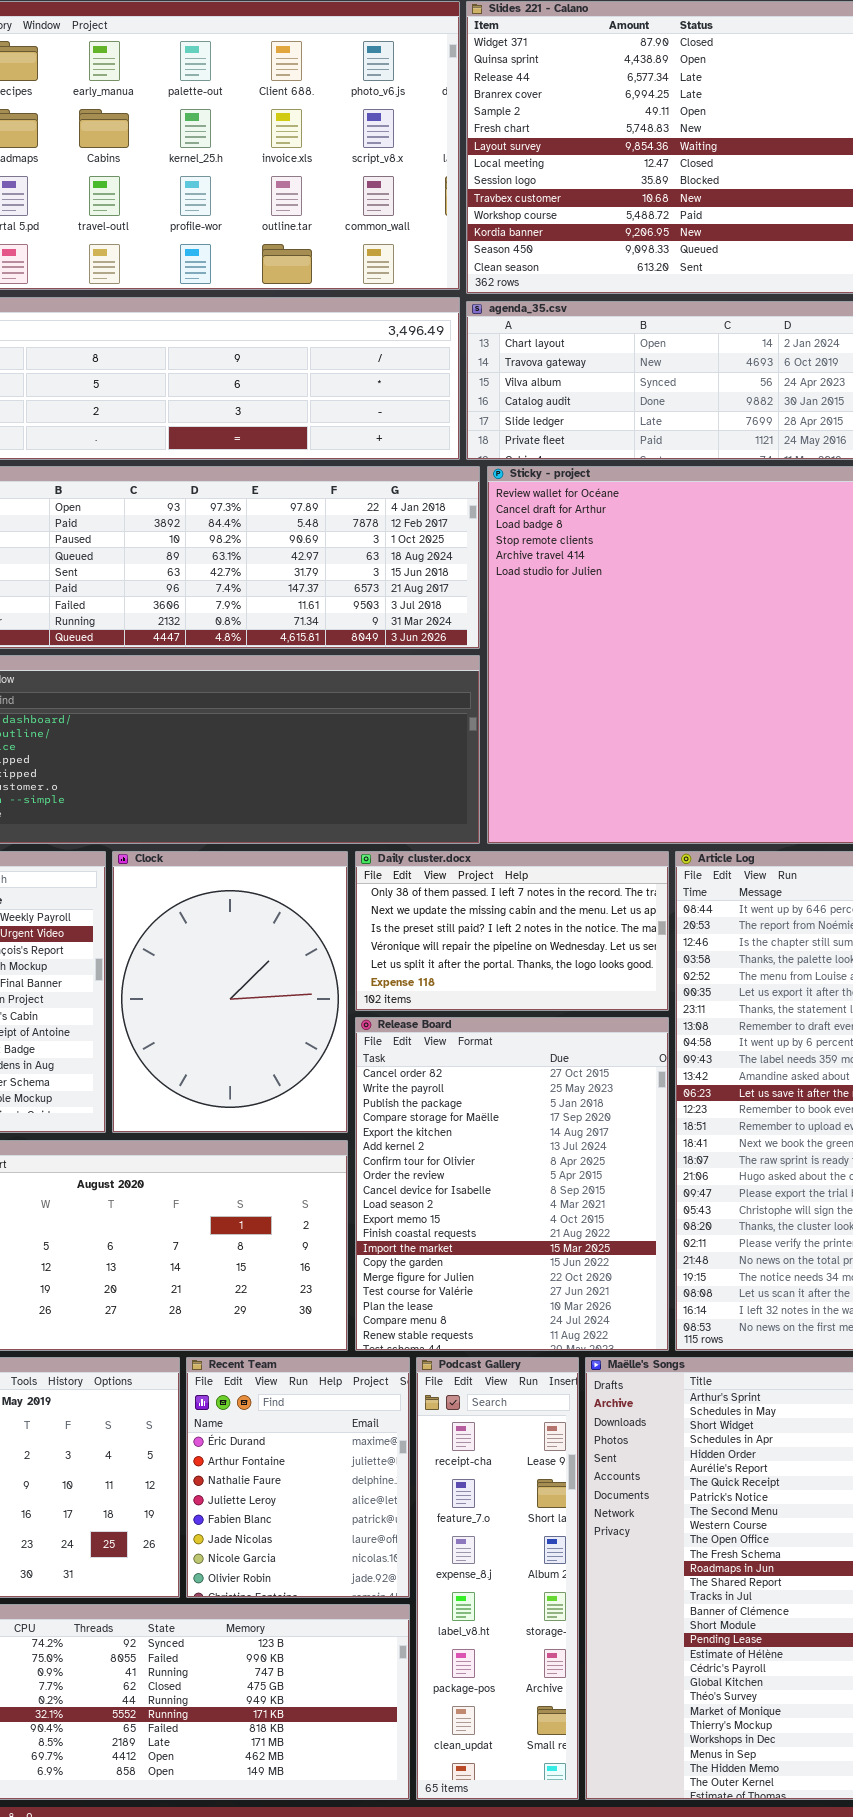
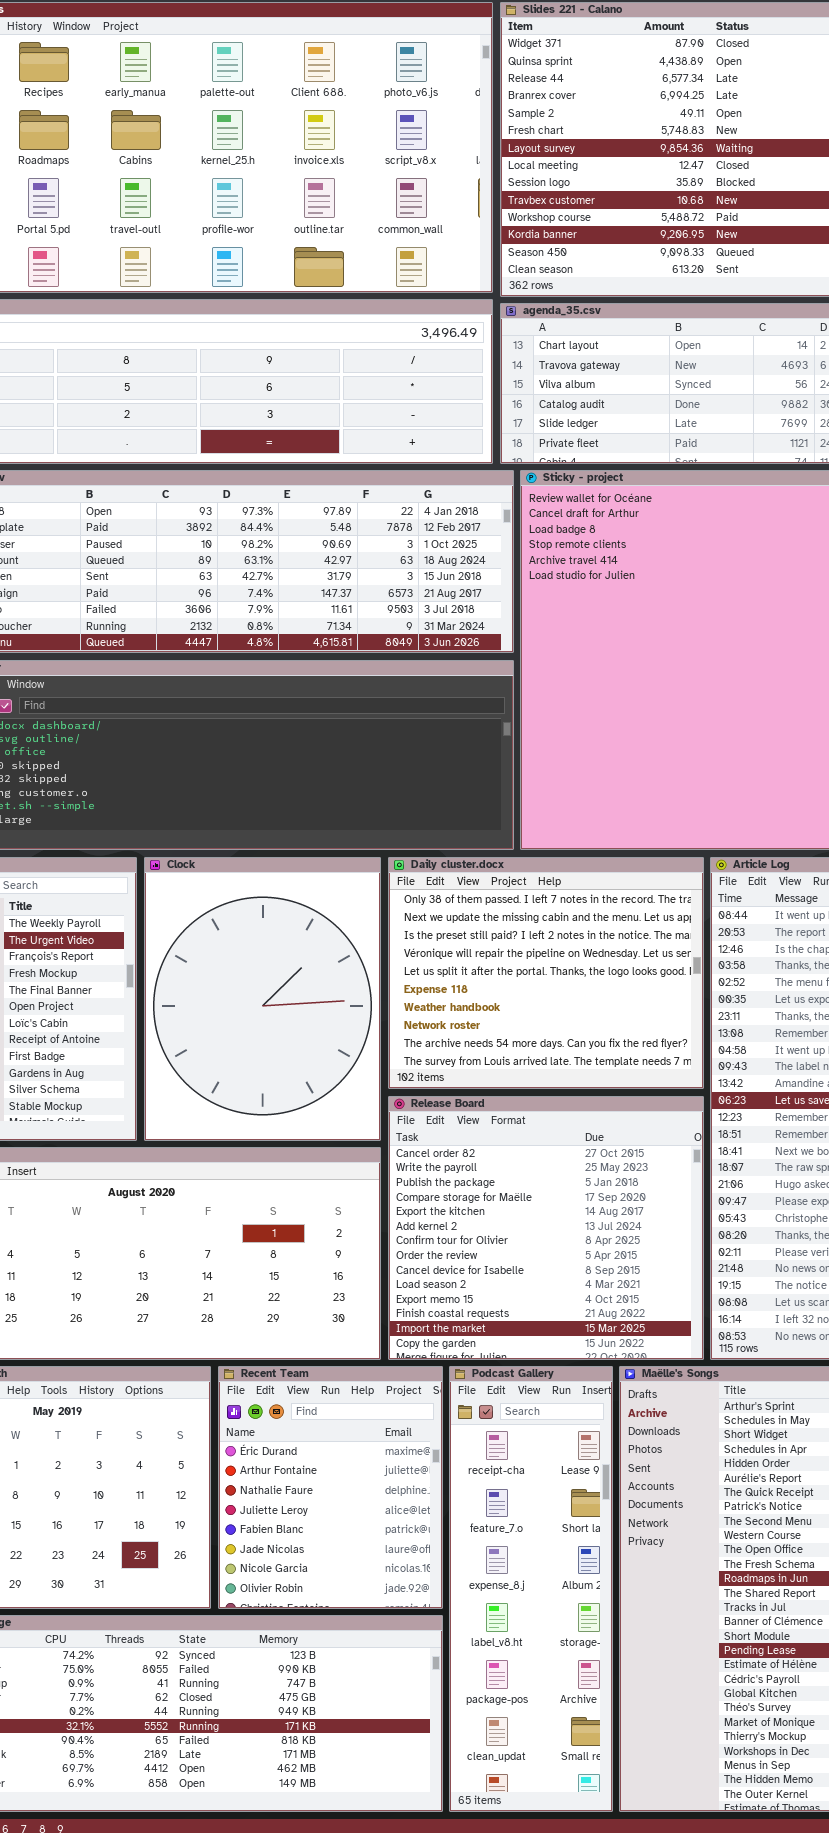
Daily cluster.docx: [355,851,669,1011] -> [388,857,704,1089], resized
Release Board: [355,1017,669,1351] -> [388,1096,704,1360], resized

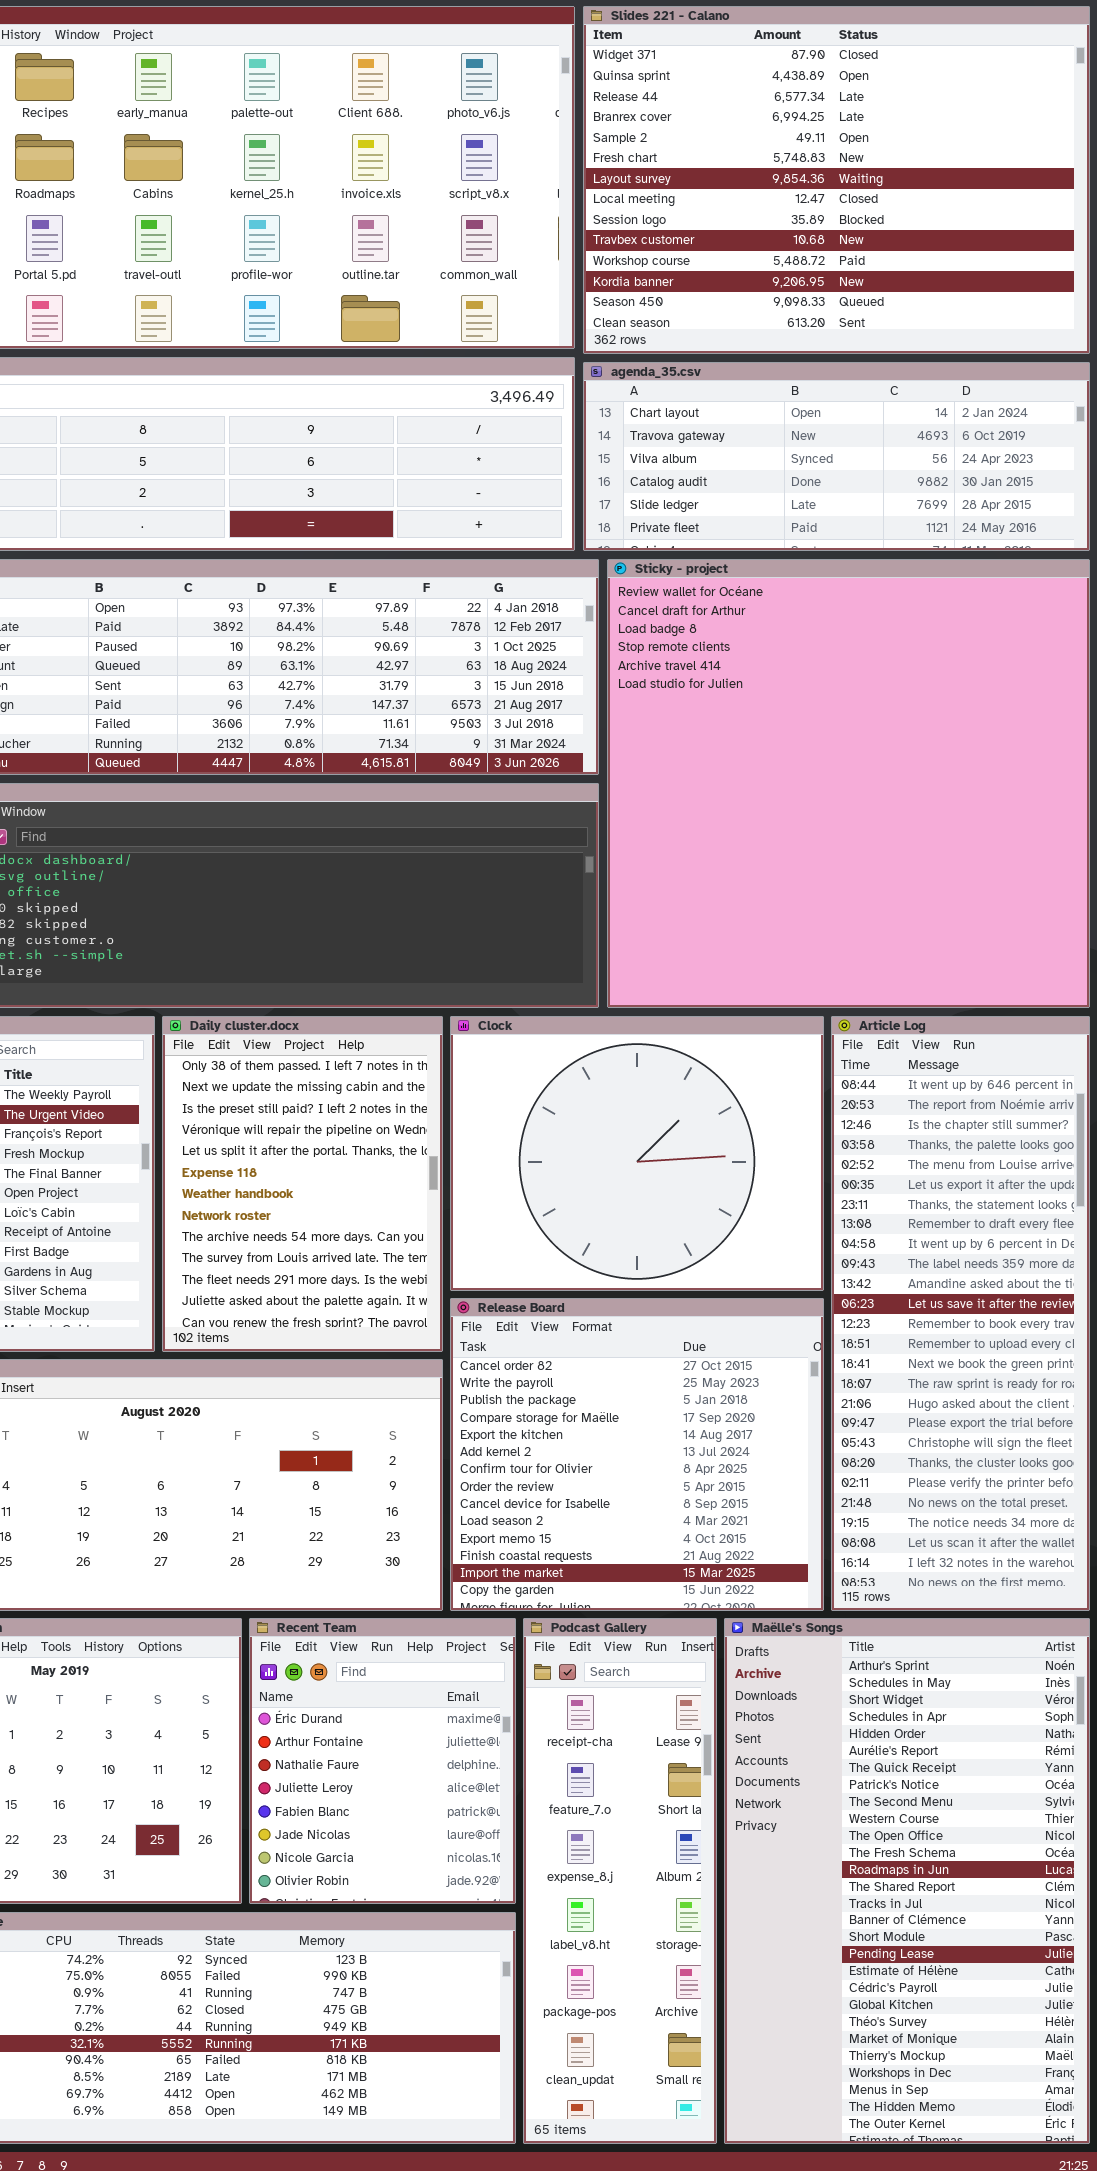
Clock: [144,857,381,1141] -> [450,1016,824,1291], moved, resized
Daily cluster.docx: [388,857,704,1089] -> [162,1016,443,1352], moved, resized

